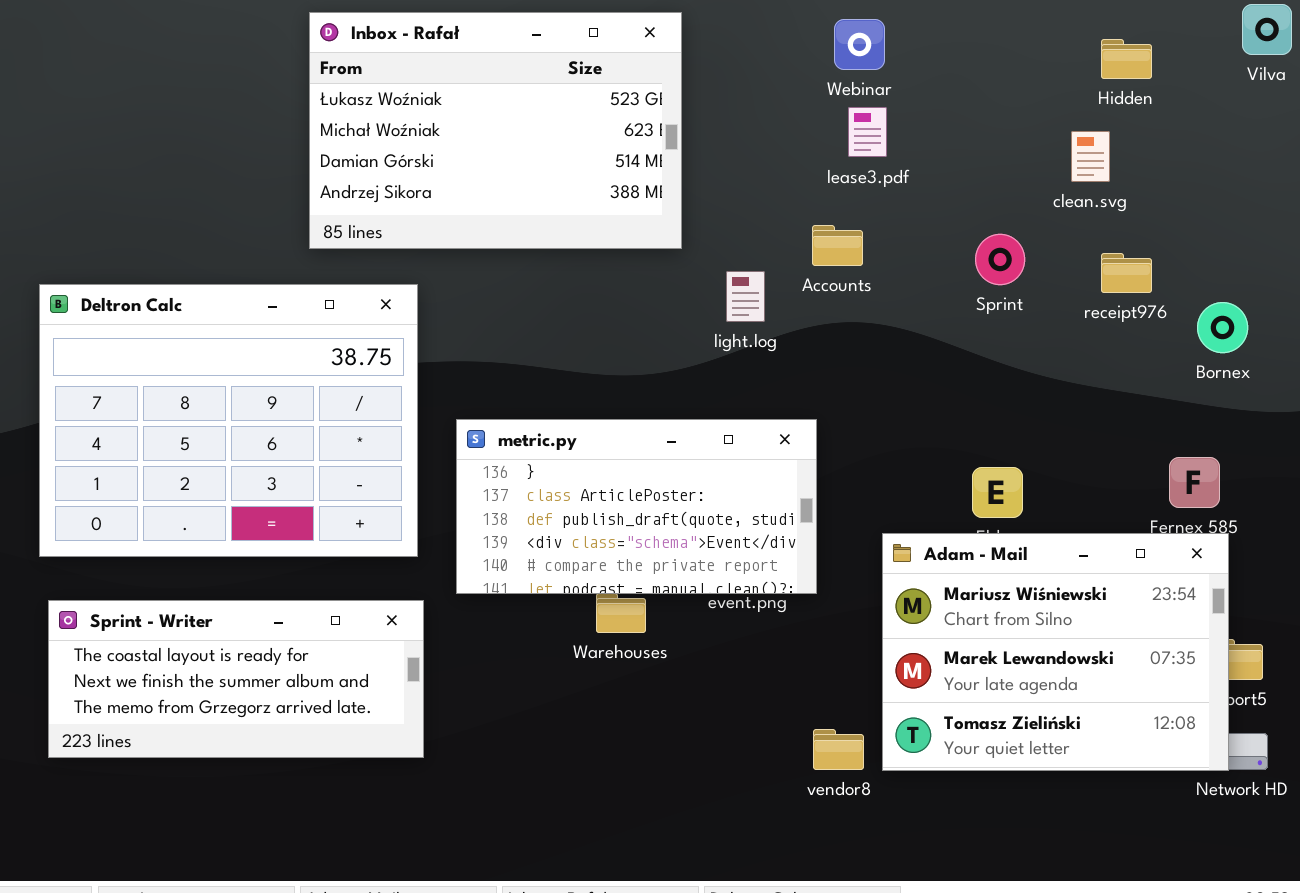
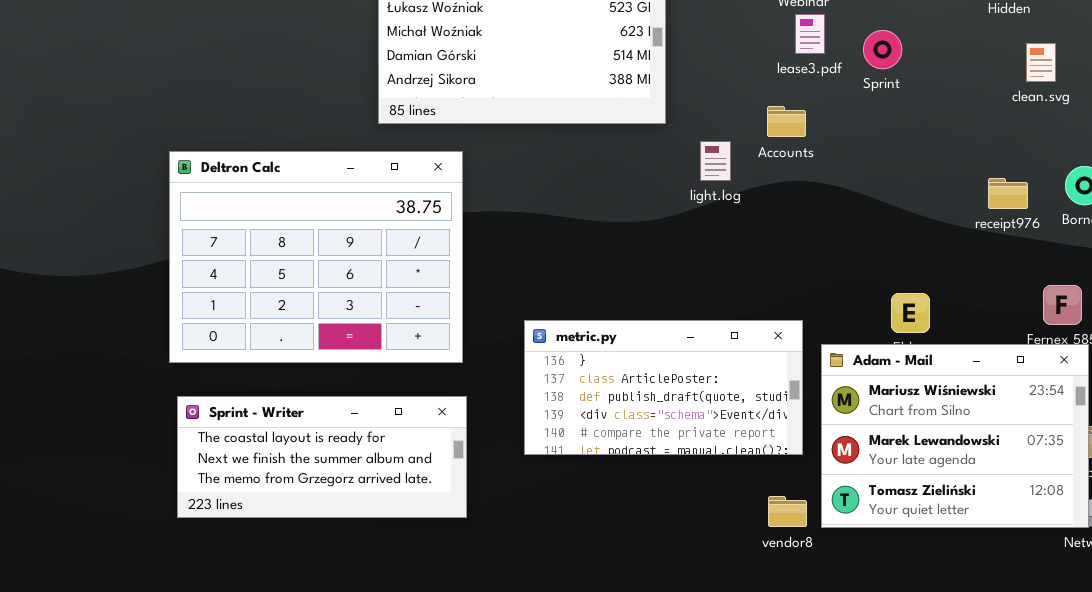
clean.svg: [1071,131,1110,182] -> [1026,43,1056,82], moved
Sprint: [975,234,1025,285] -> [863,30,902,69], moved
receipt976: [1101,253,1152,293] -> [988,178,1028,209], moved
metric.py: [456,419,817,594] -> [524,320,803,455], moved

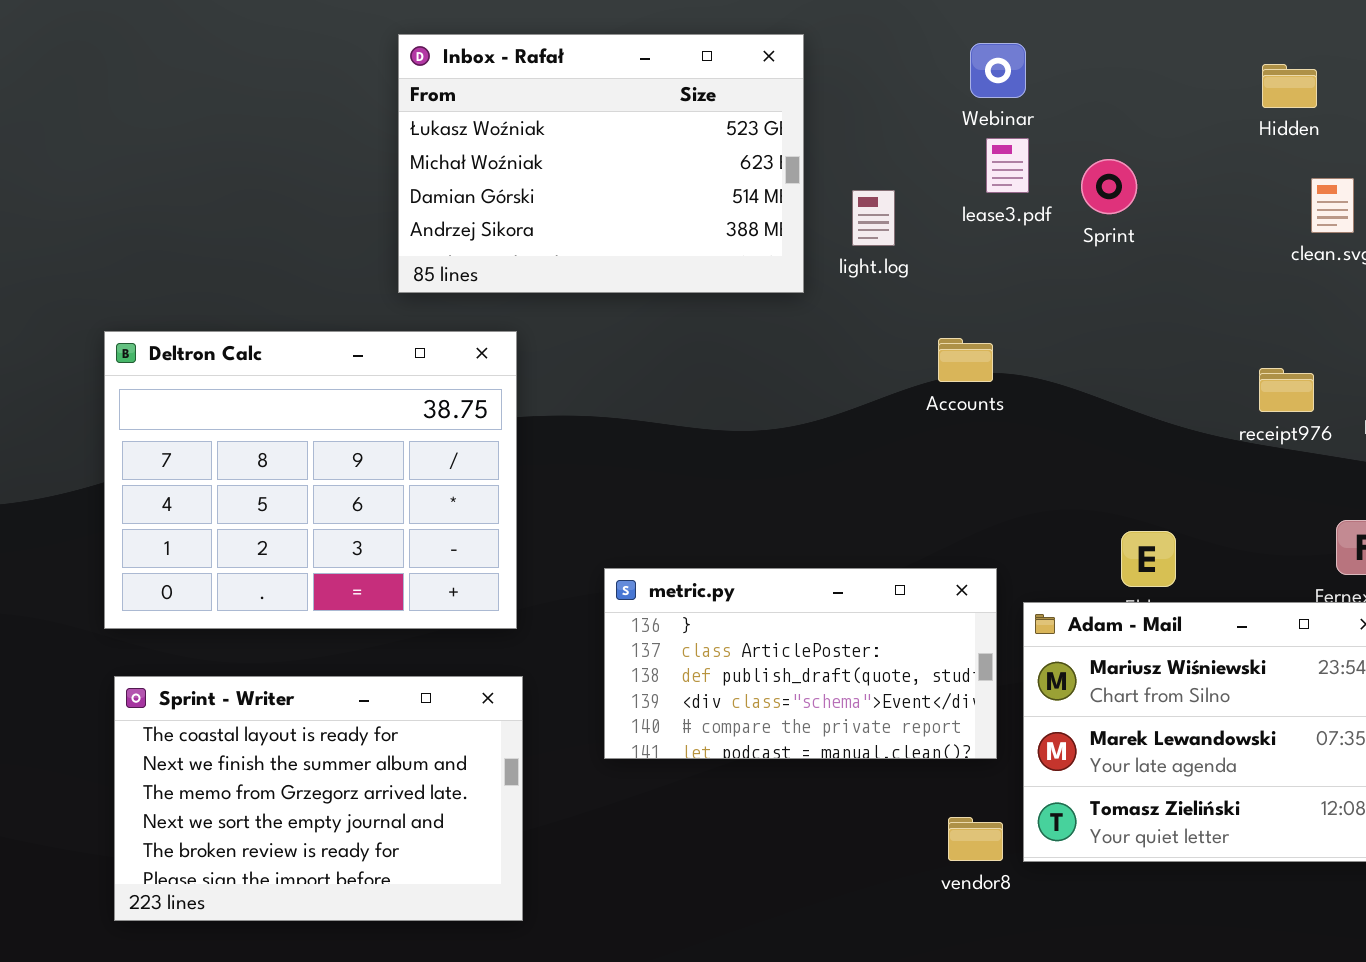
Accounts: [767,106,806,137] -> [938,338,993,382], moved
light.log: [700,141,731,181] -> [852,190,895,246], moved
Sprint - Writer: [177,396,467,518] -> [114,676,523,921], resized

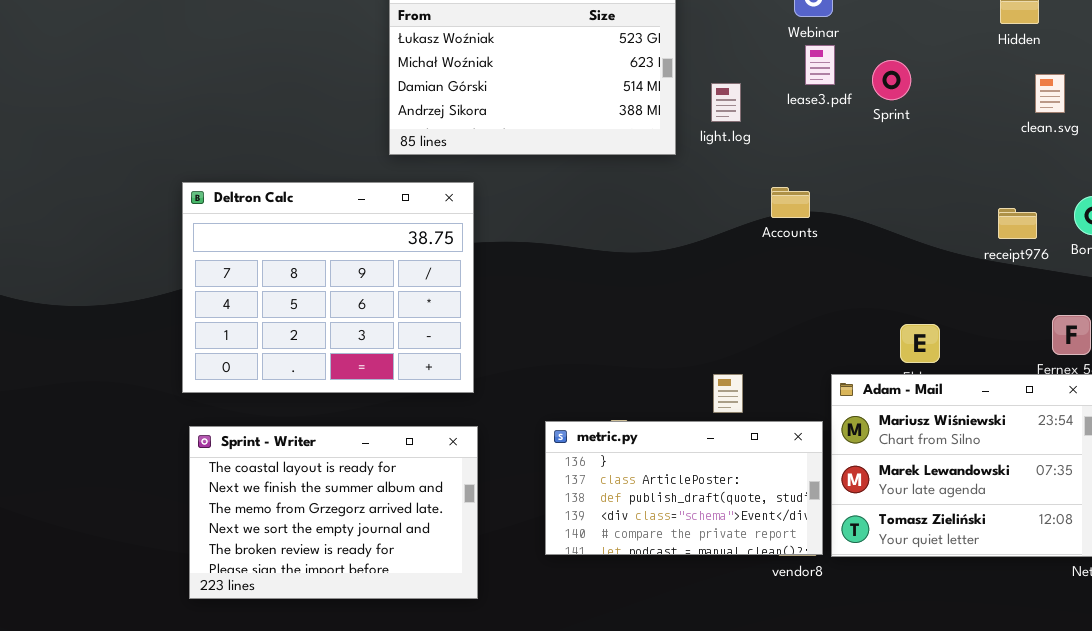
metric.py: [604,568,997,759] -> [545,421,823,555], moved

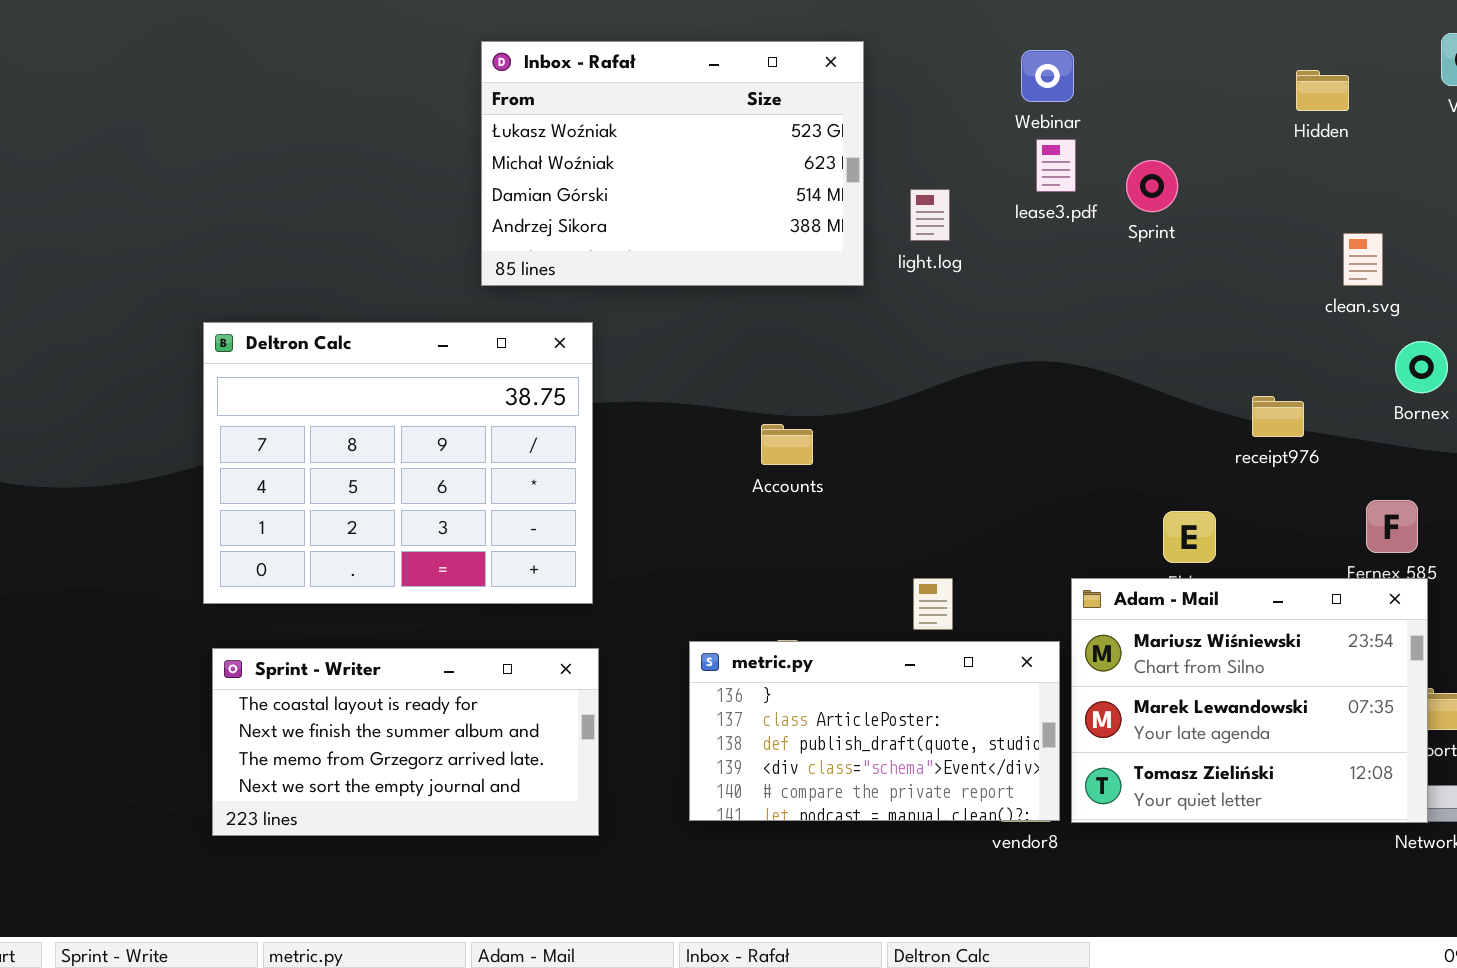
clean.svg: [1035,74,1065,113] -> [1343,233,1383,286], moved
Accounts: [771,187,810,218] -> [761,424,813,465], moved
receipt976: [998,208,1037,239] -> [1252,396,1304,437], moved
Sprint - Writer: [189,426,478,599] -> [212,648,599,836], resized

